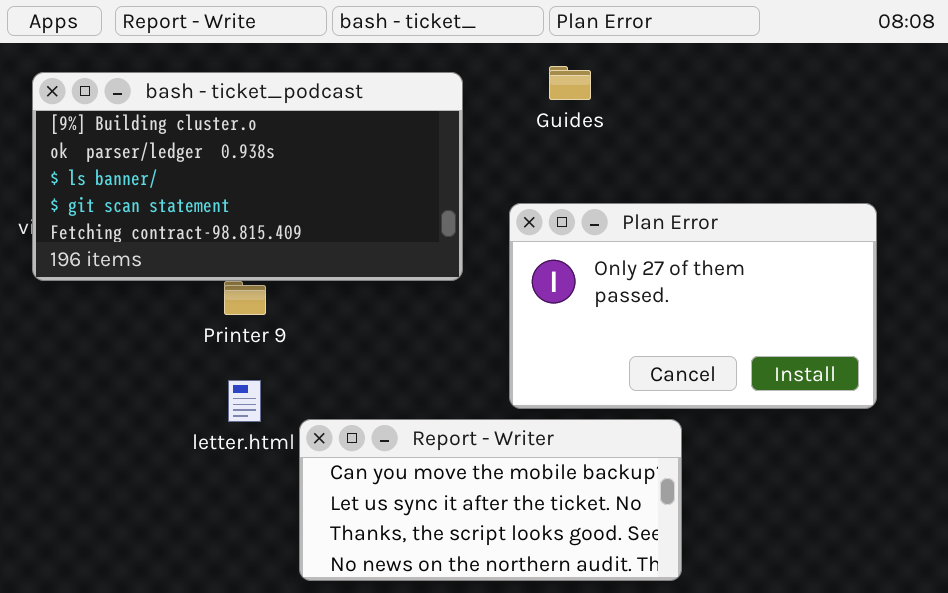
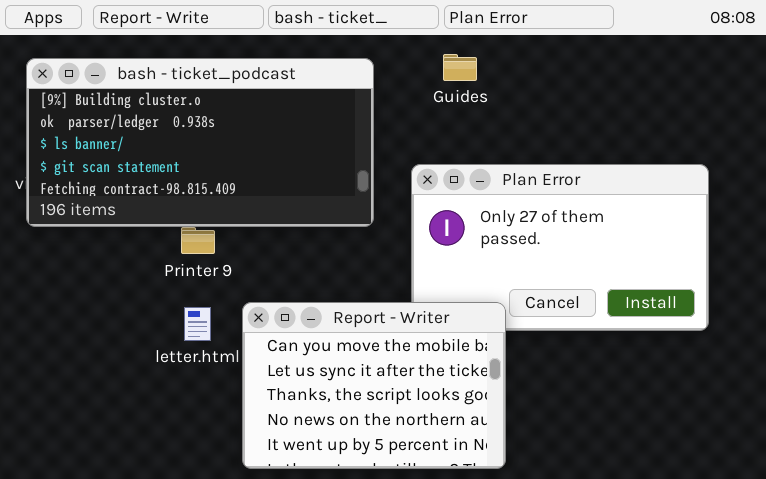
Report - Writer: [299,419,682,581] -> [242,302,506,469], resized

